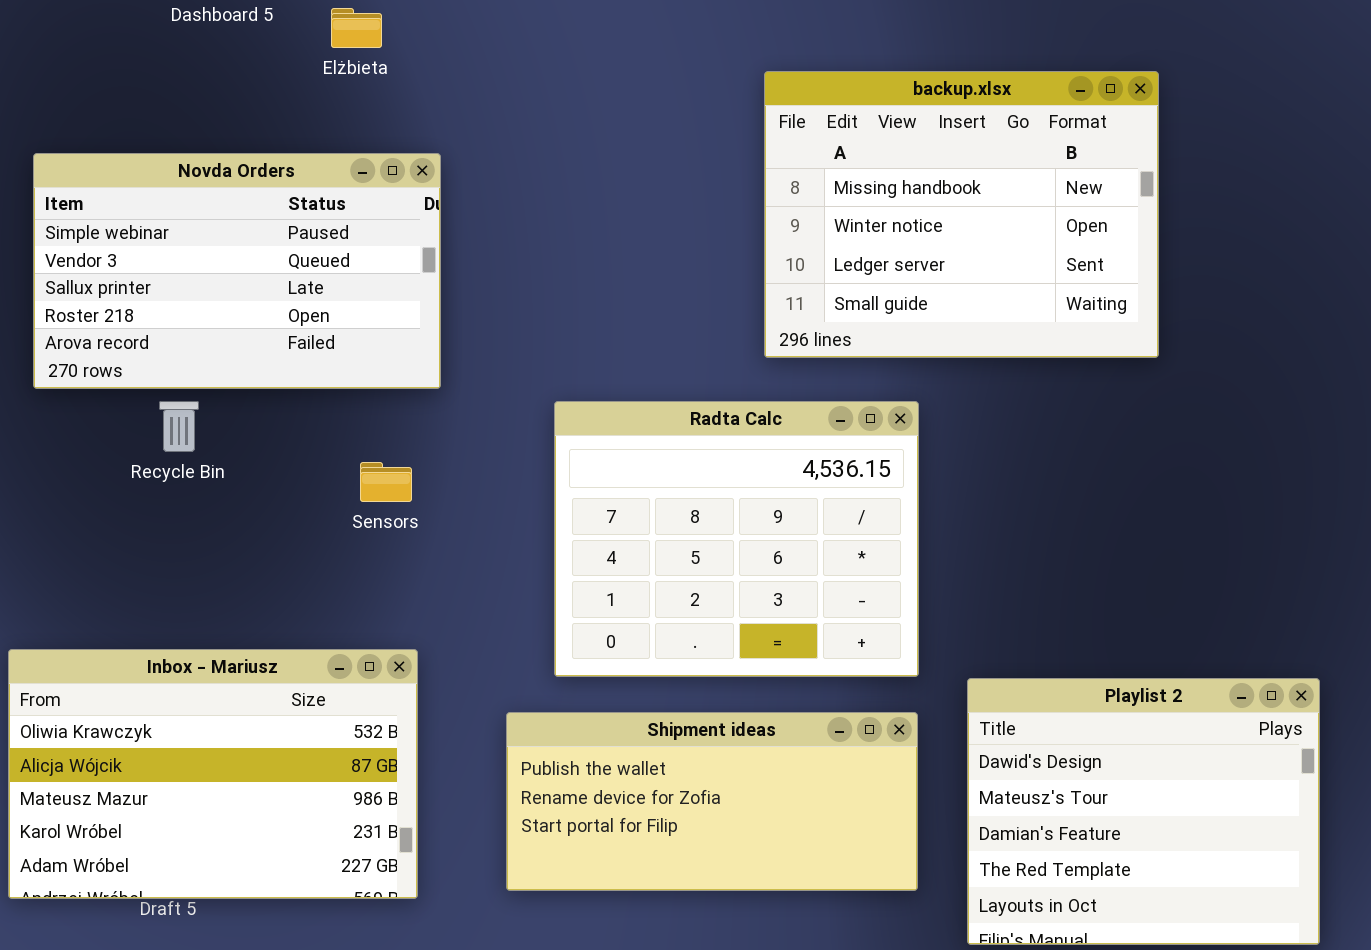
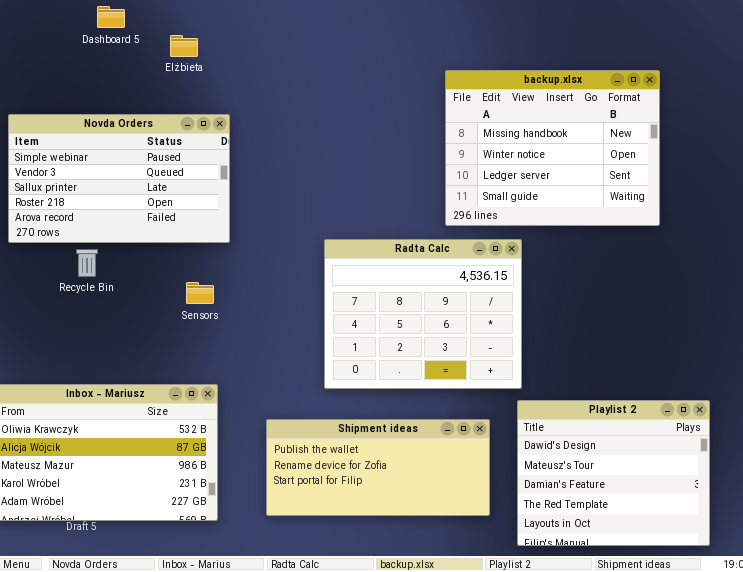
backup.xlsx: [764,71,1159,358] -> [445,70,660,226], moved
Radta Calc: [554,401,919,677] -> [324,239,522,389], moved

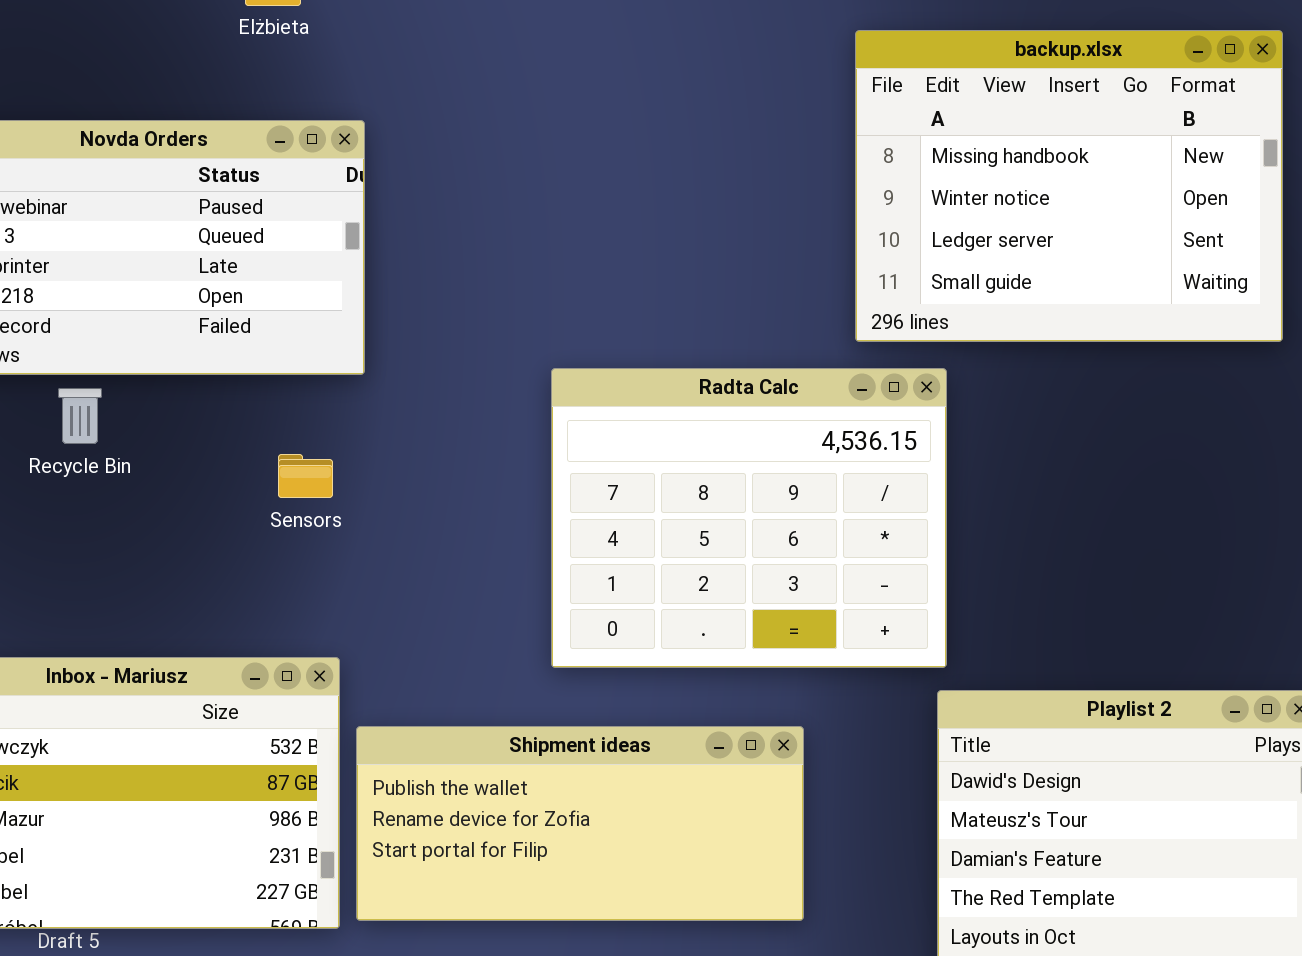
backup.xlsx: [445,70,660,226] -> [855,30,1283,342], moved
Shipment ideas: [266,419,490,516] -> [356,726,804,921], moved

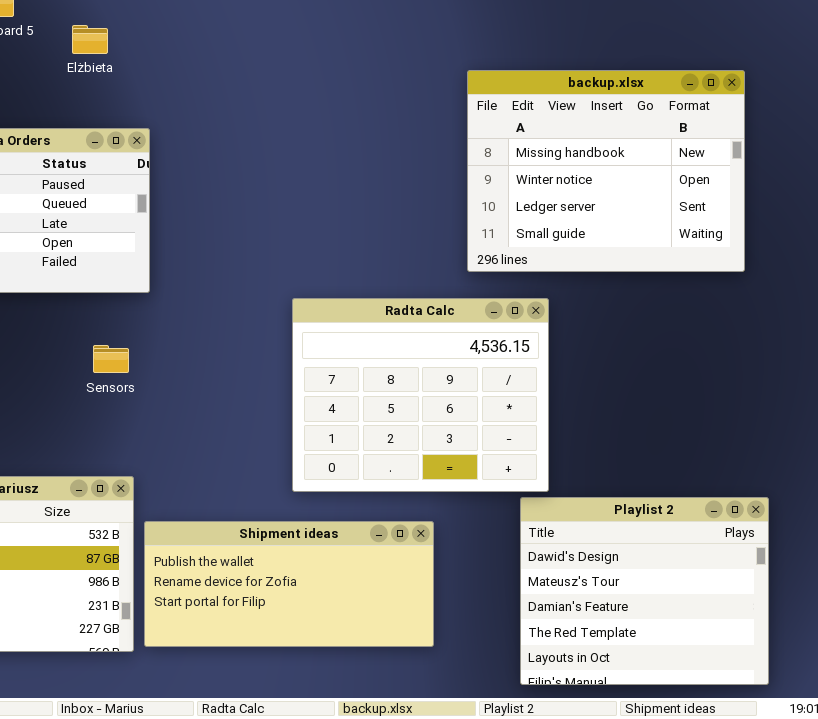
Radta Calc: [551,368,947,668] -> [292,298,549,492], moved

